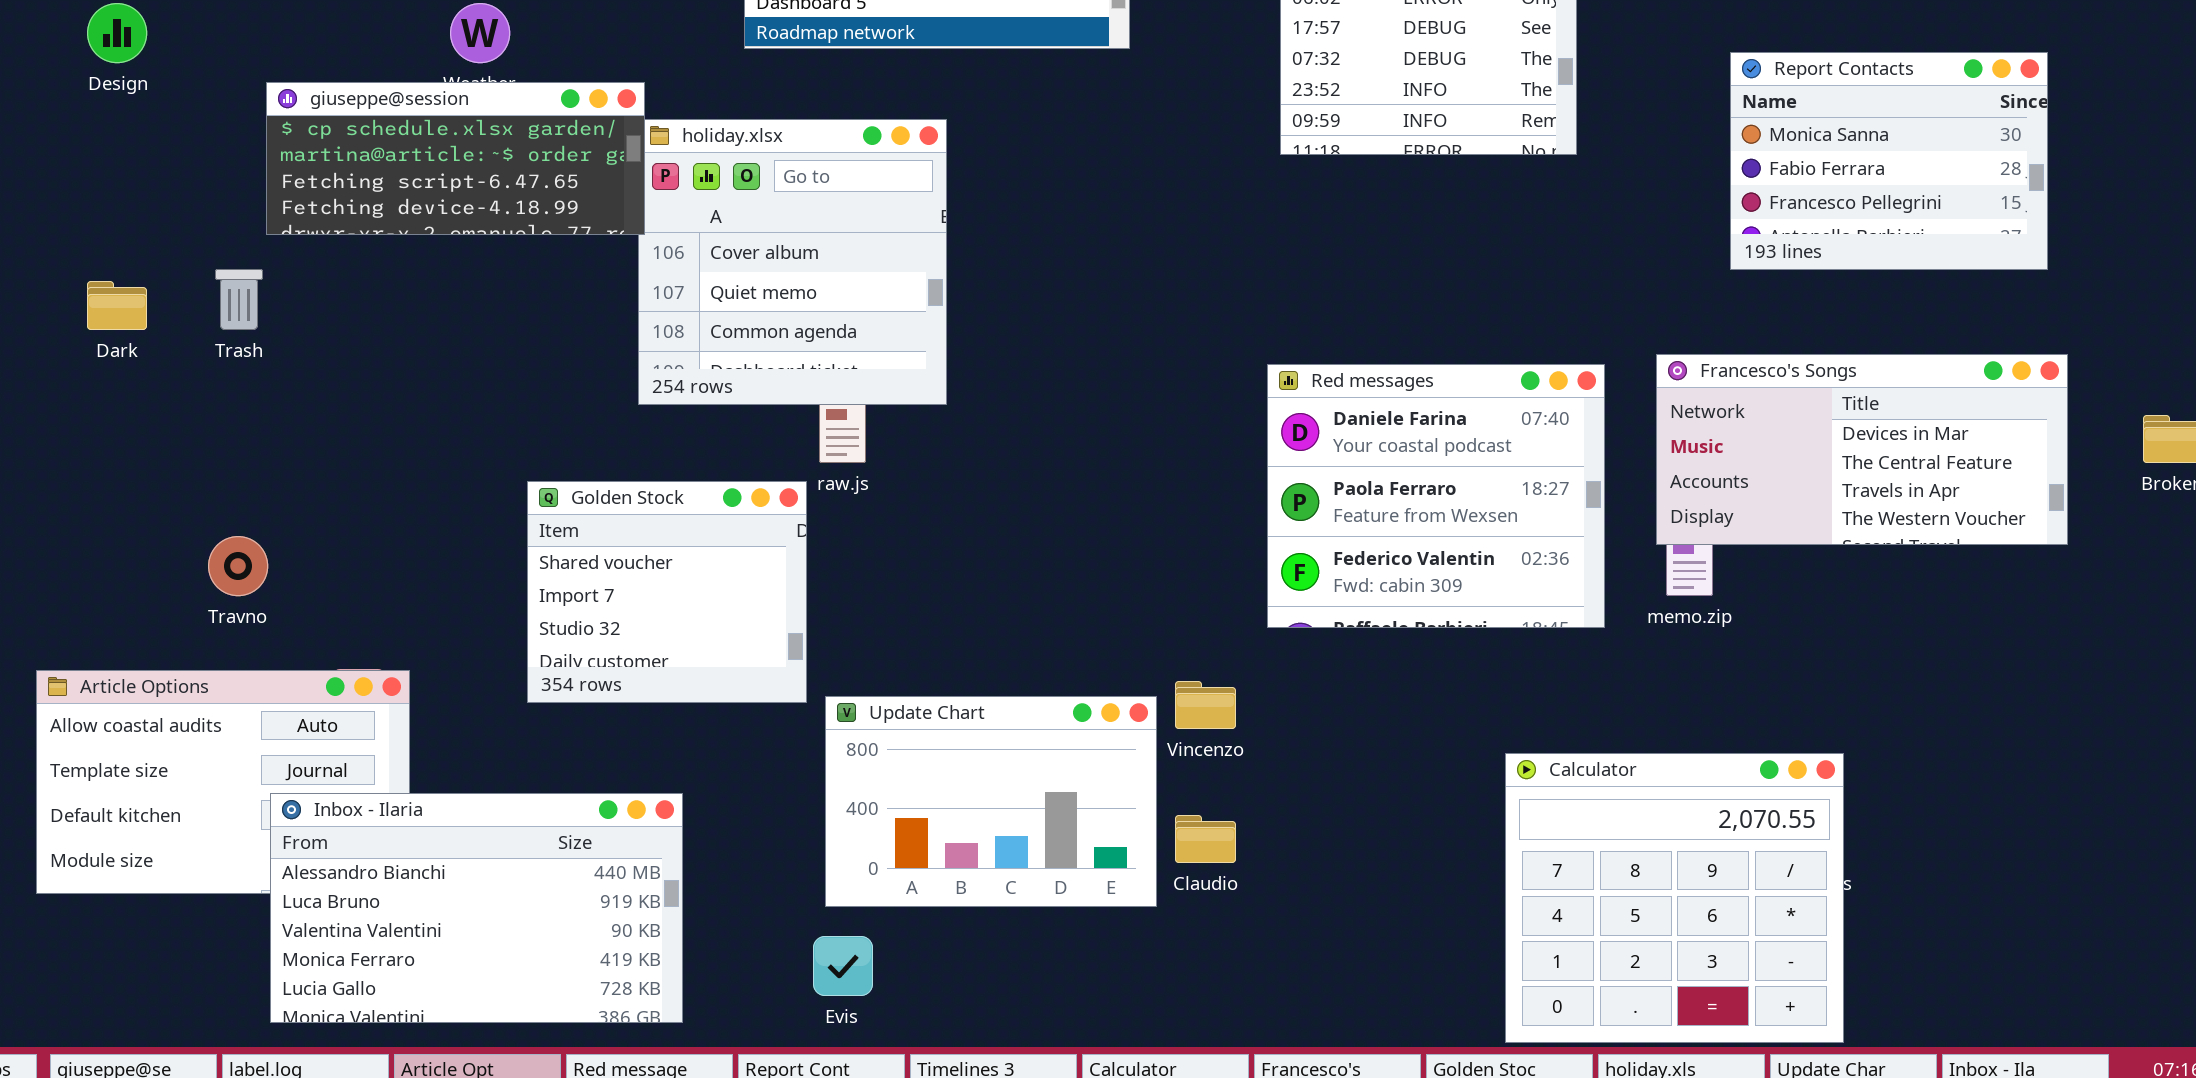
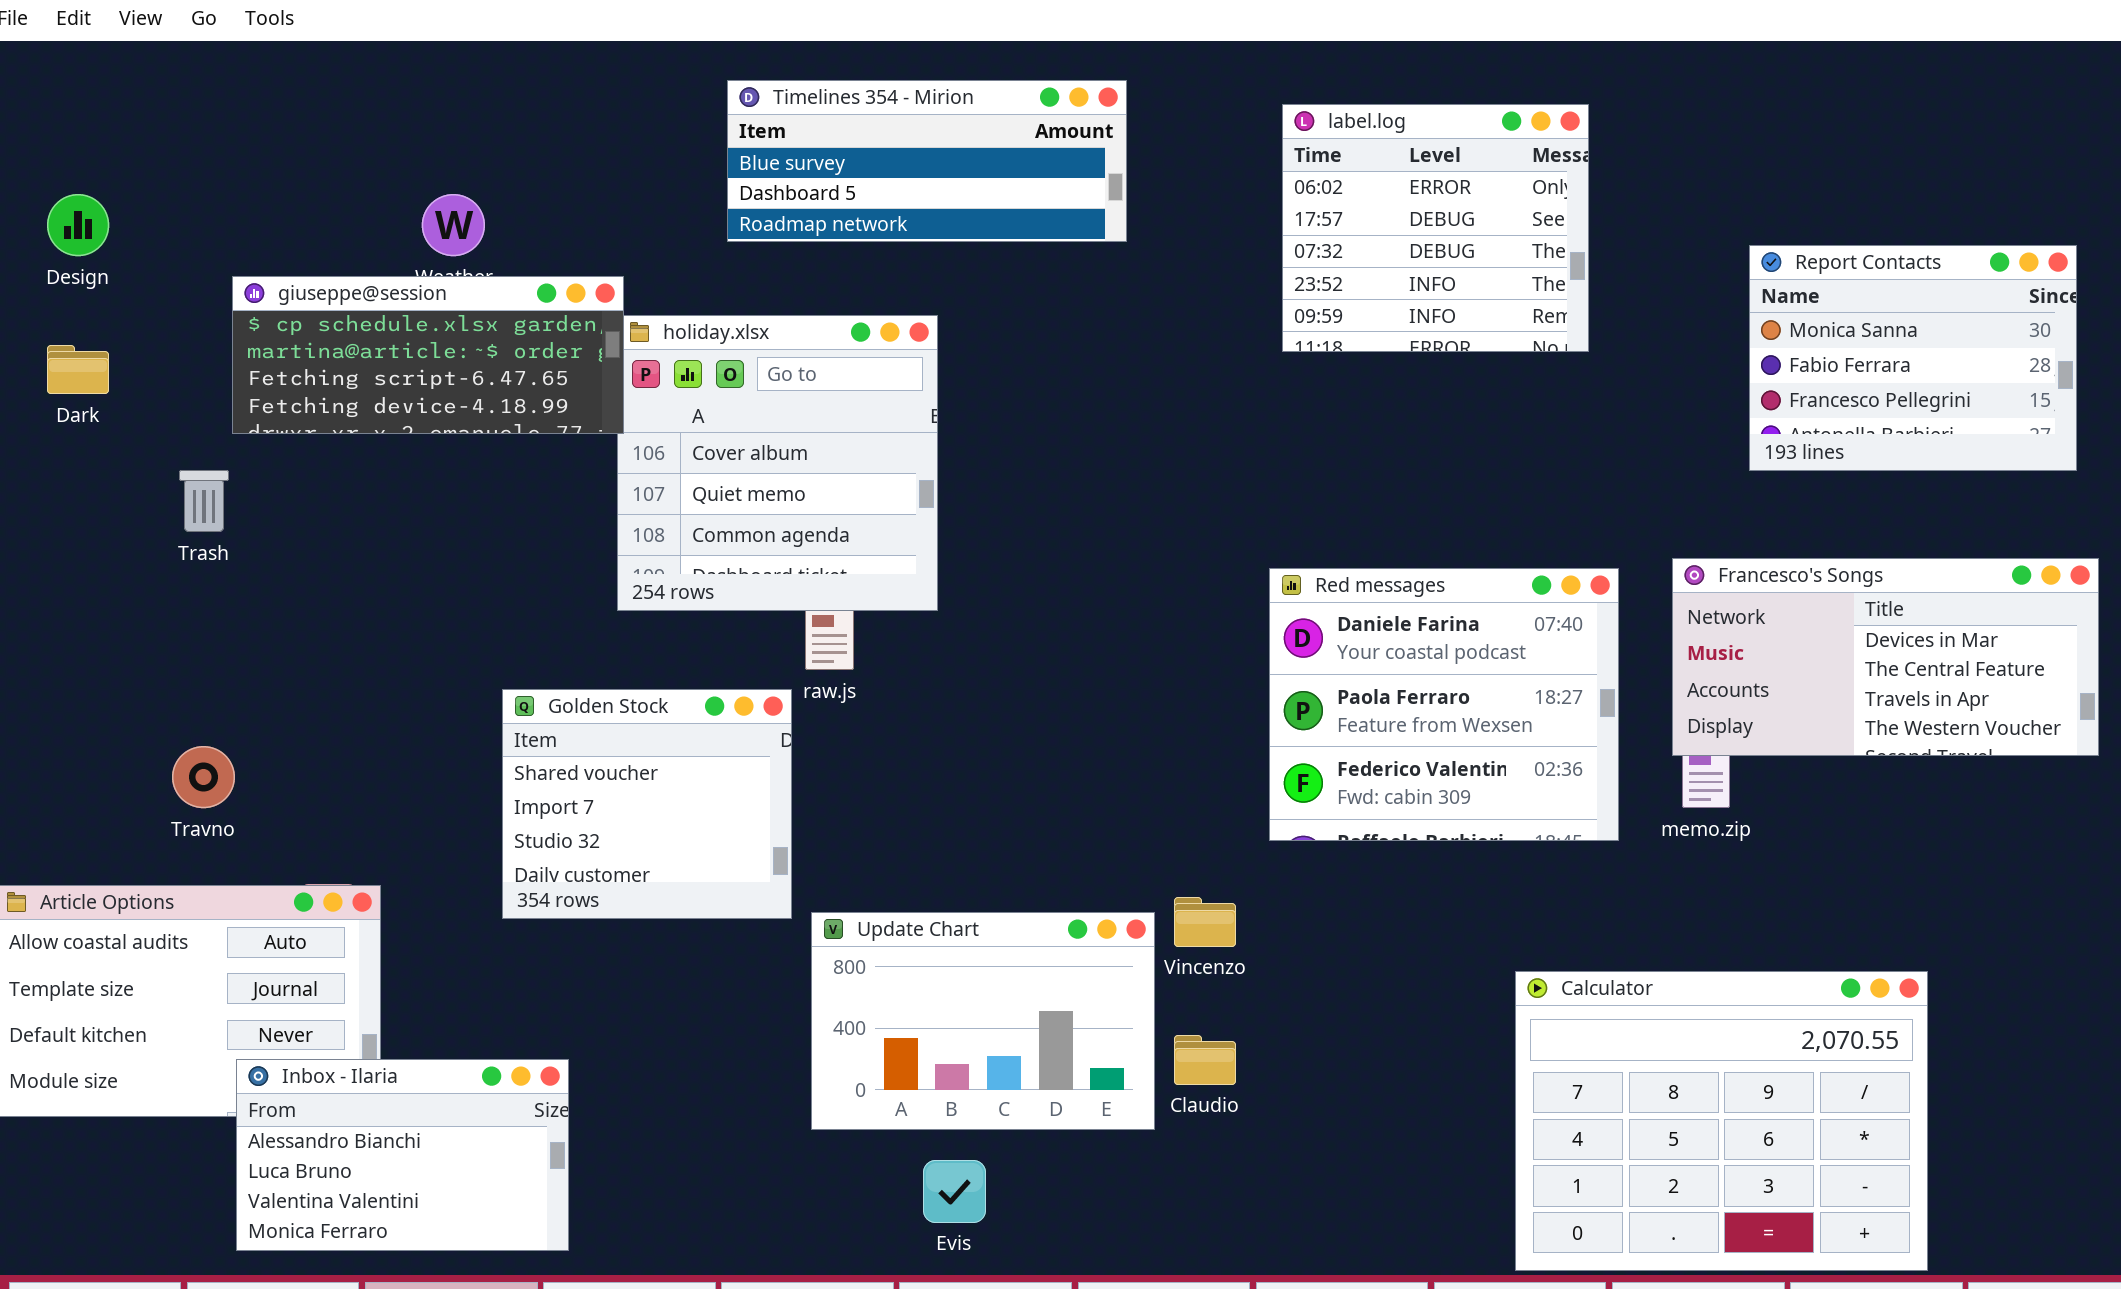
Dark: [87,281,147,330] -> [47,345,109,394], moved
Calculator: [1505,753,1844,1043] -> [1515,971,1928,1271], resized
Inbox - Ilaria: [270,793,683,1023] -> [236,1059,569,1251], resized
Evis: [813,936,873,996] -> [923,1160,986,1223], moved

